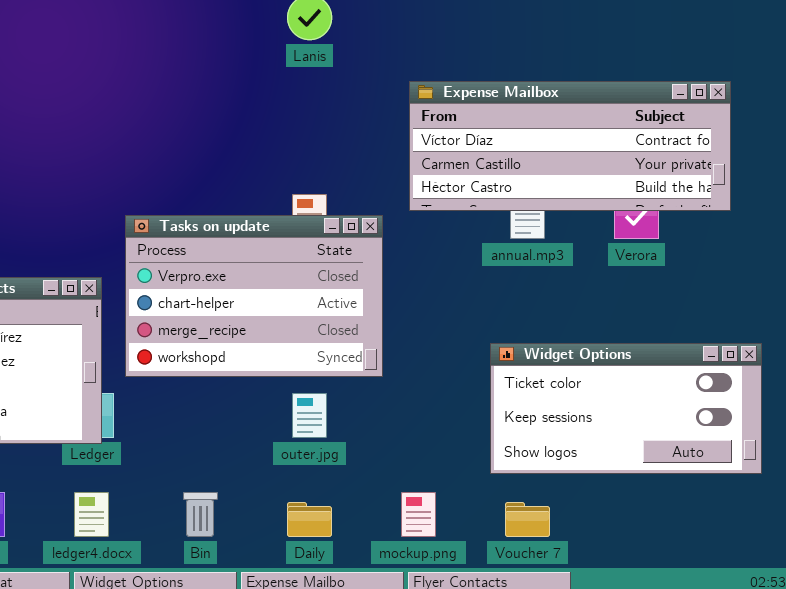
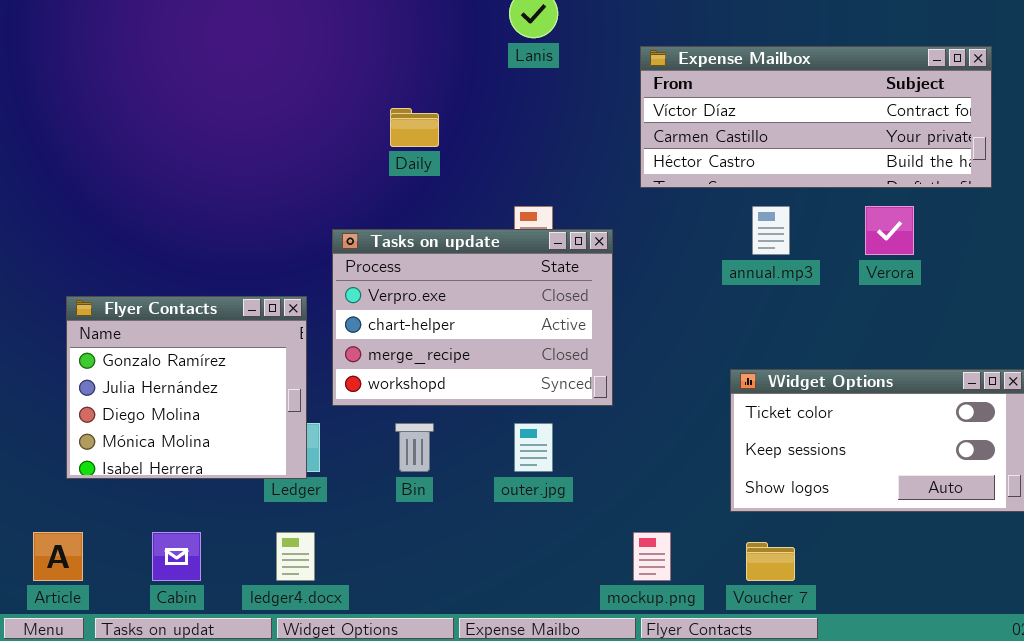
Expense Mailbox: [409,81,731,211] -> [640,46,992,188], moved
Bin: [183,492,218,537] -> [395,423,434,472], moved
Daily: [287,502,332,537] -> [390,108,439,147], moved

